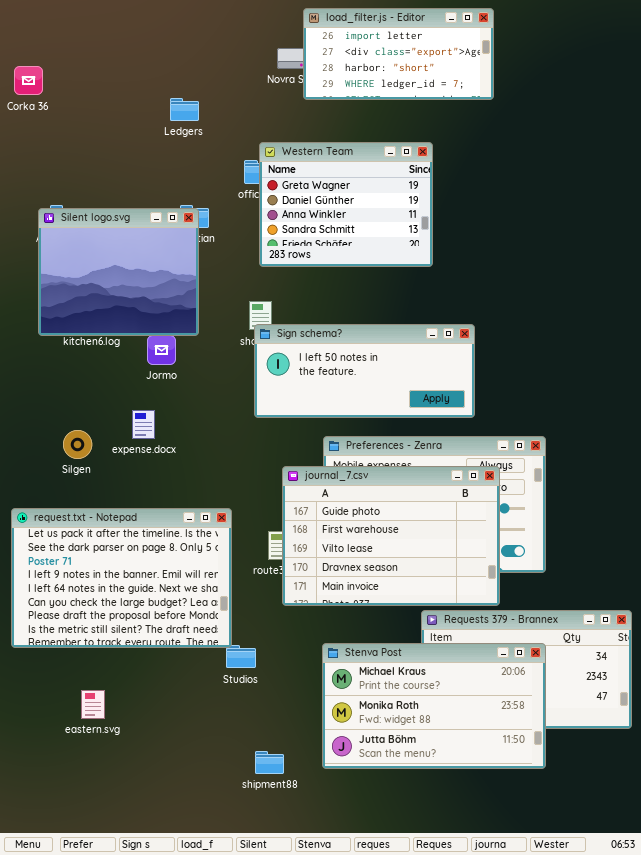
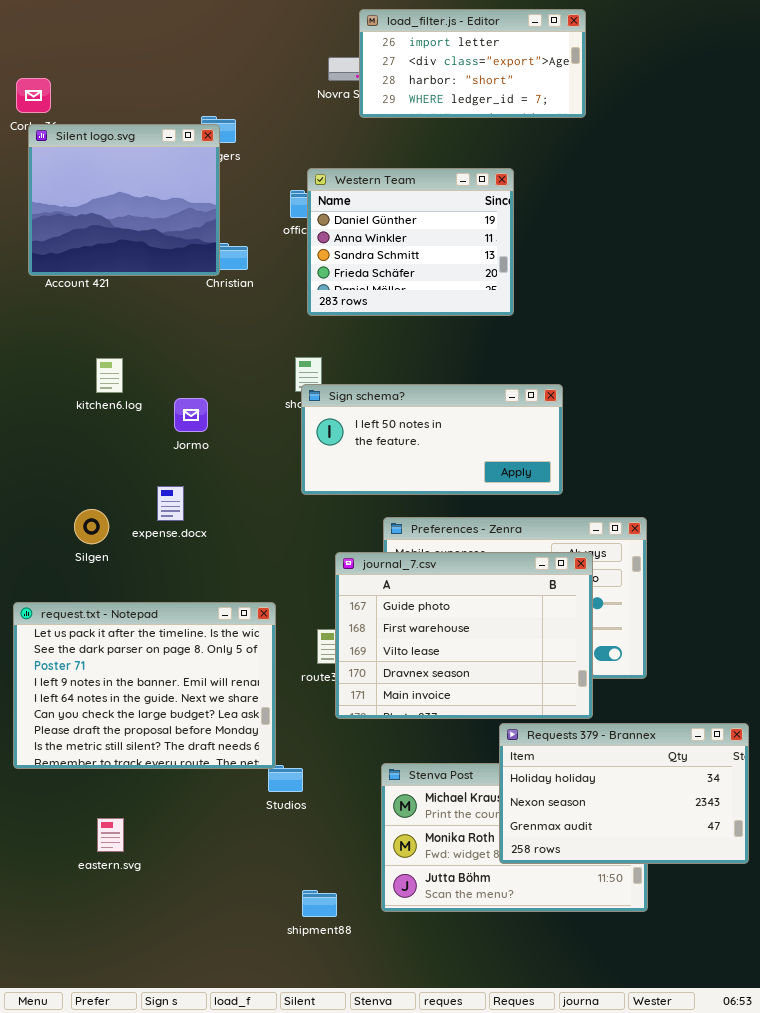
Western Team: [259,142,433,267] -> [307,168,514,316], scrolled down 1 row
Silent logo.svg: [38,208,199,336] -> [28,124,220,276], moved
Requests 379 - Brannex: [421,610,632,729] -> [499,723,749,864], raised

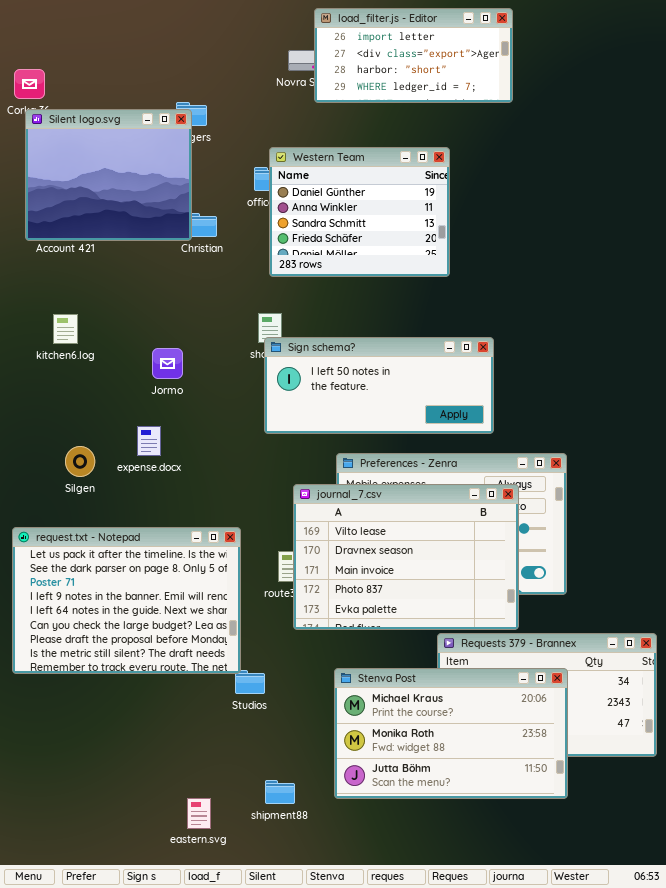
kitchen6.log: [96,358,123,393] -> [53,314,78,344], moved
journal_7.csv: [335,552,593,719] -> [293,484,519,630], scrolled down 2 rows
Stenva Post: [381,763,648,912] -> [334,668,568,799], raised
eastern.svg: [97,818,124,852] -> [187,798,211,829], moved

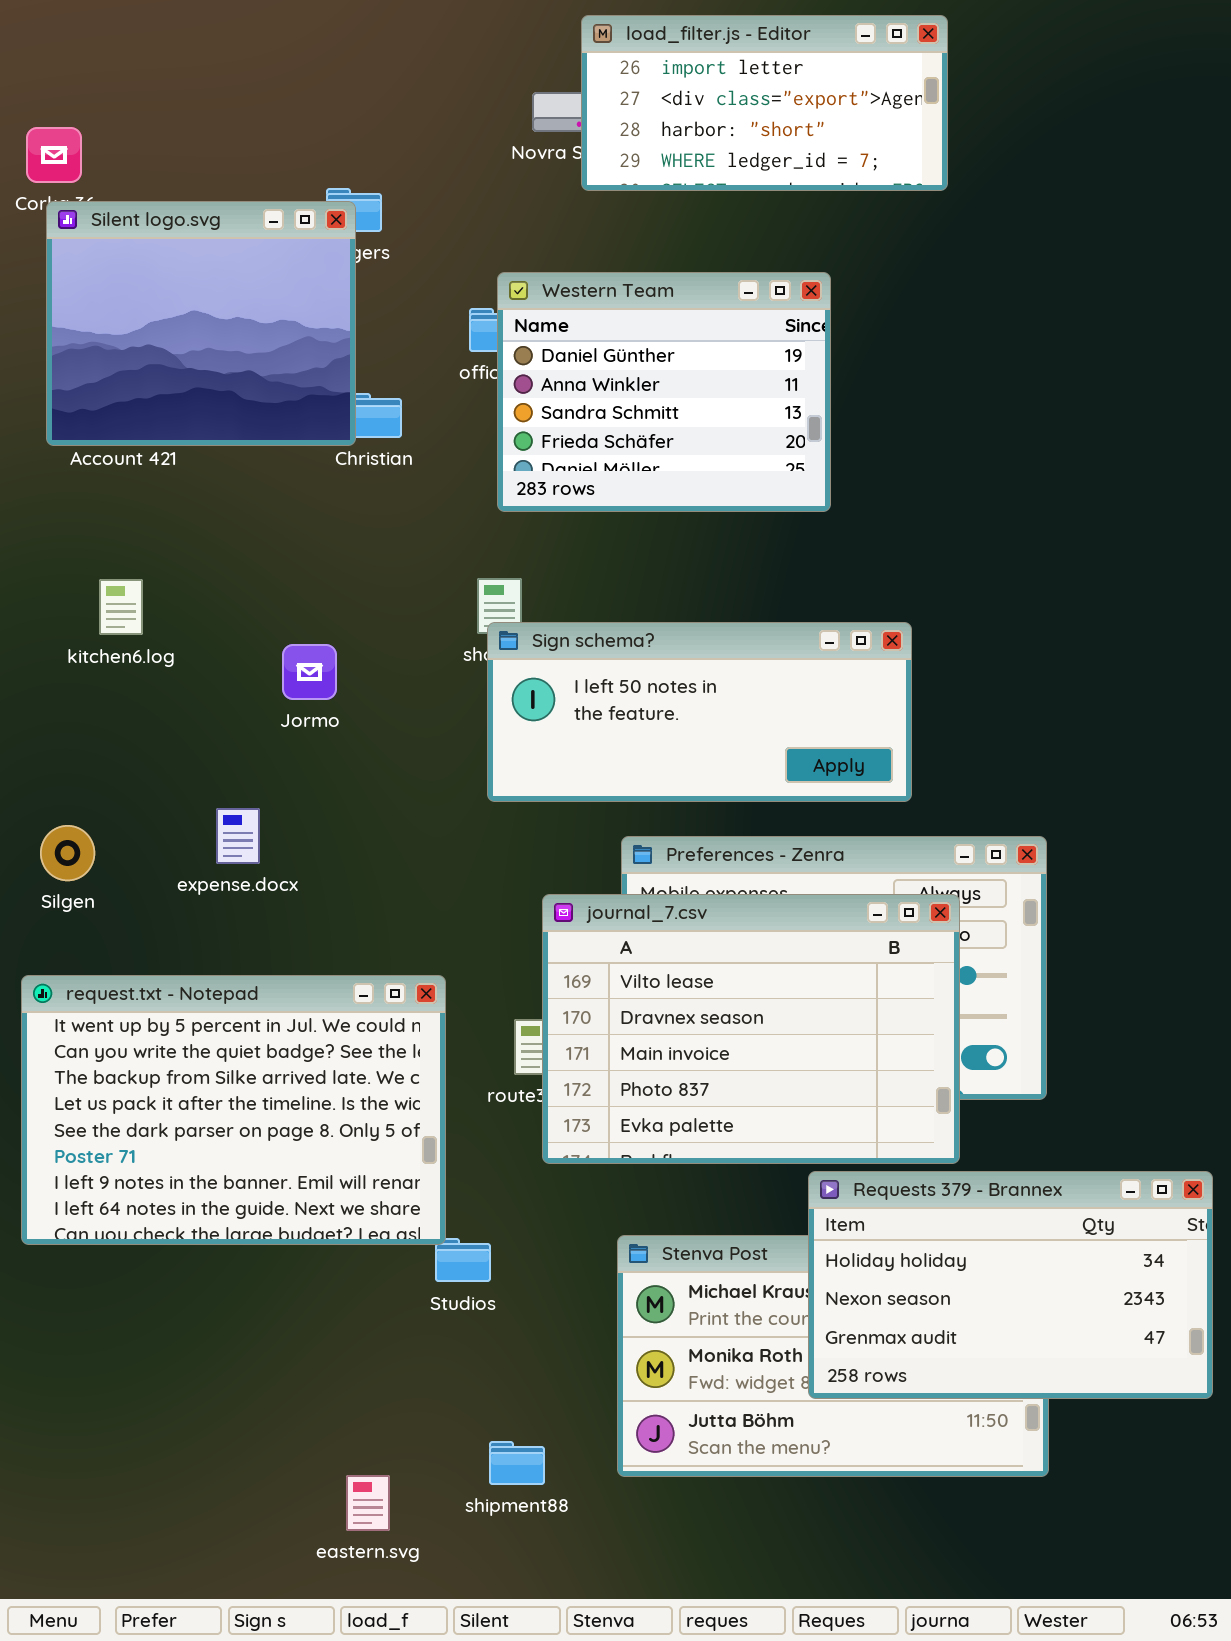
expense.docx: [137,426,161,456] -> [216,808,260,864], moved
Silgen: [65,446,95,477] -> [40,825,95,881], moved
request.txt - Notepad: [12,527,241,674] -> [21,975,446,1245], scrolled up 3 rows
Requests 379 - Brannex: [437,633,657,757] -> [808,1171,1213,1399], raised

